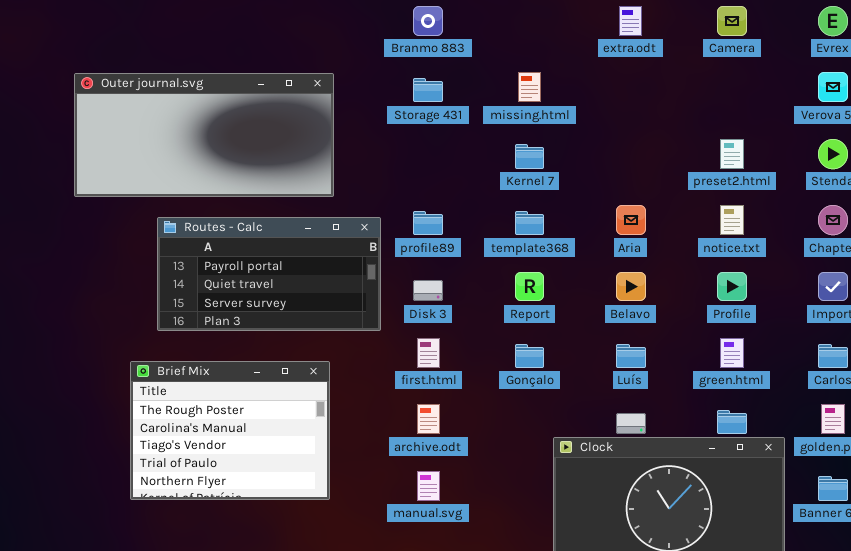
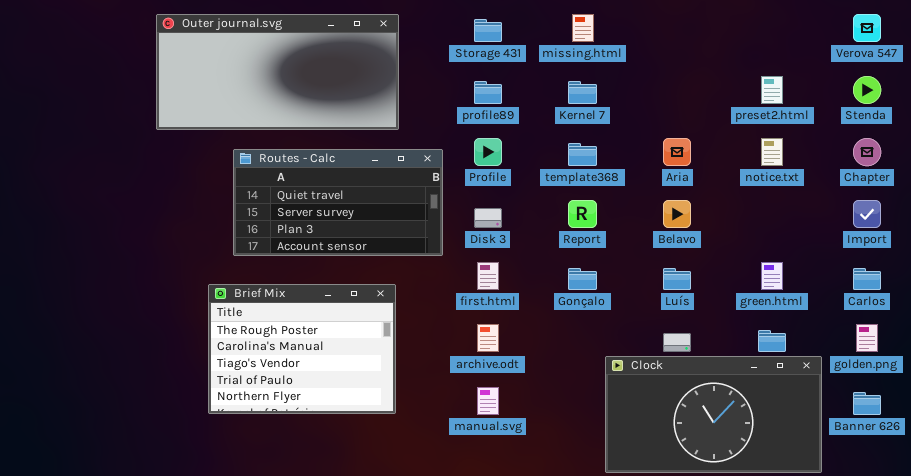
profile89: [413,211,443,235] -> [474,81,502,104], moved
Routes - Calc: [157,217,381,331] -> [233,149,443,256], scrolled down 1 row
Profile: [717,272,747,301] -> [474,138,502,166], moved

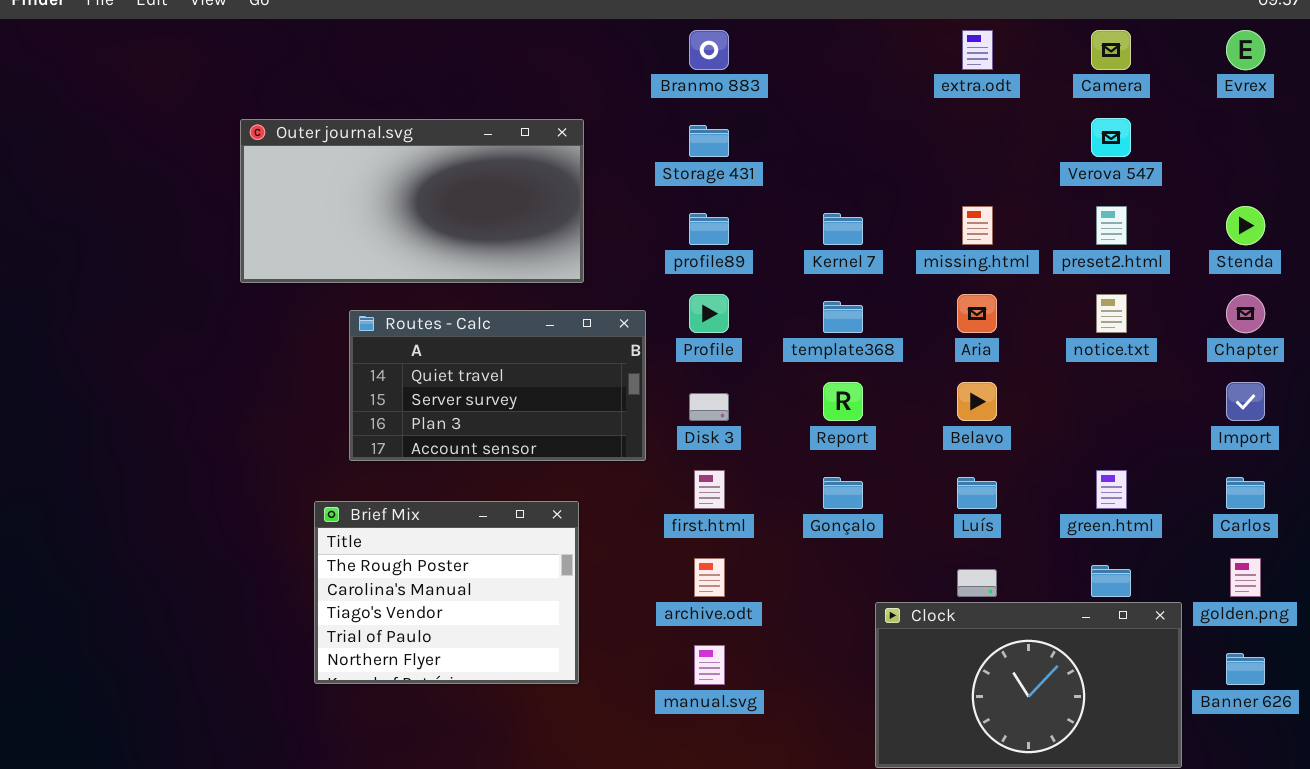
missing.html: [572,14,594,42] -> [962,206,993,245], moved
Verova 547: [853,14,881,42] -> [1091,118,1131,157], moved

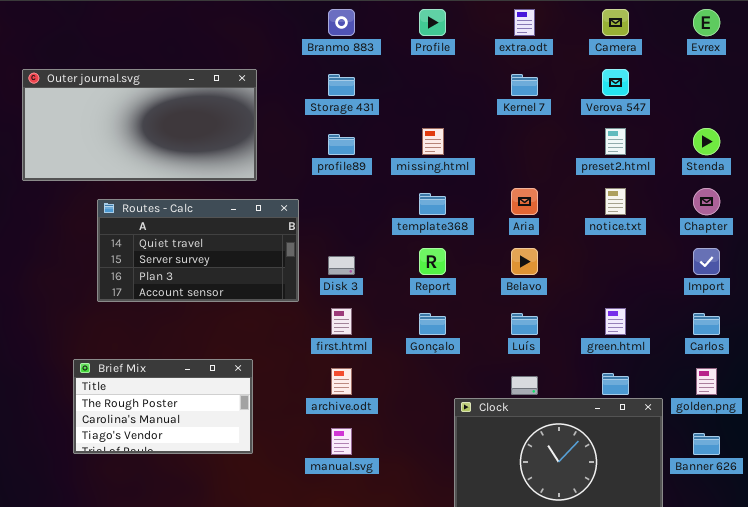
missing.html: [962,206,993,245] -> [422,128,444,155], moved
Kernel 7: [823,213,863,245] -> [511,74,538,96], moved
Profile: [689,294,729,333] -> [419,9,446,36], moved
Brief Mix: [314,501,579,684] -> [73,359,253,454], resized

